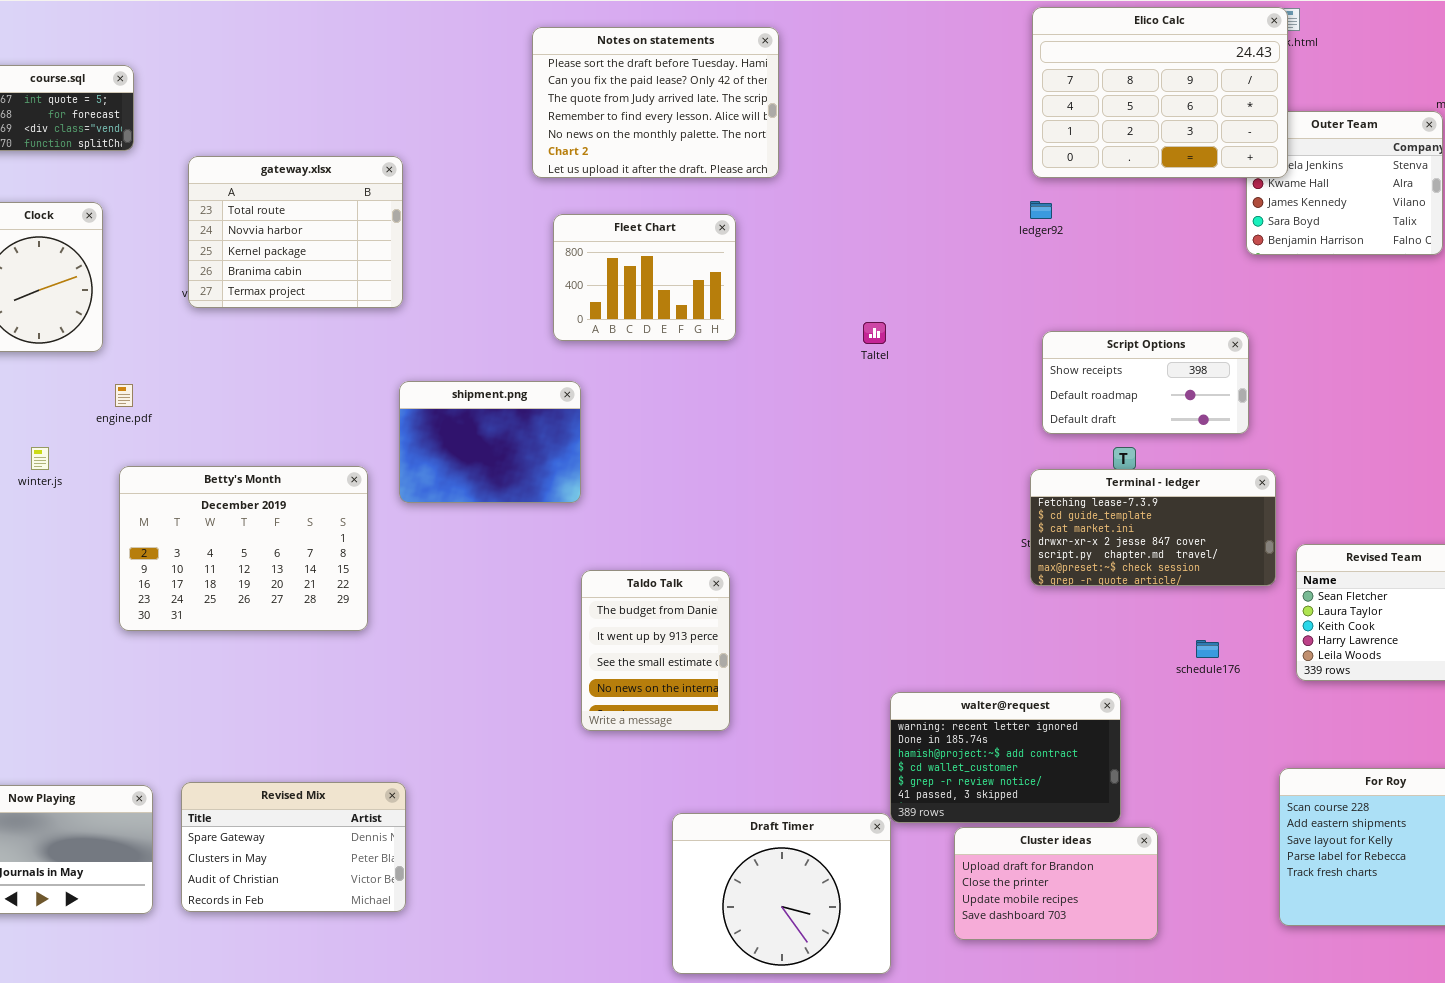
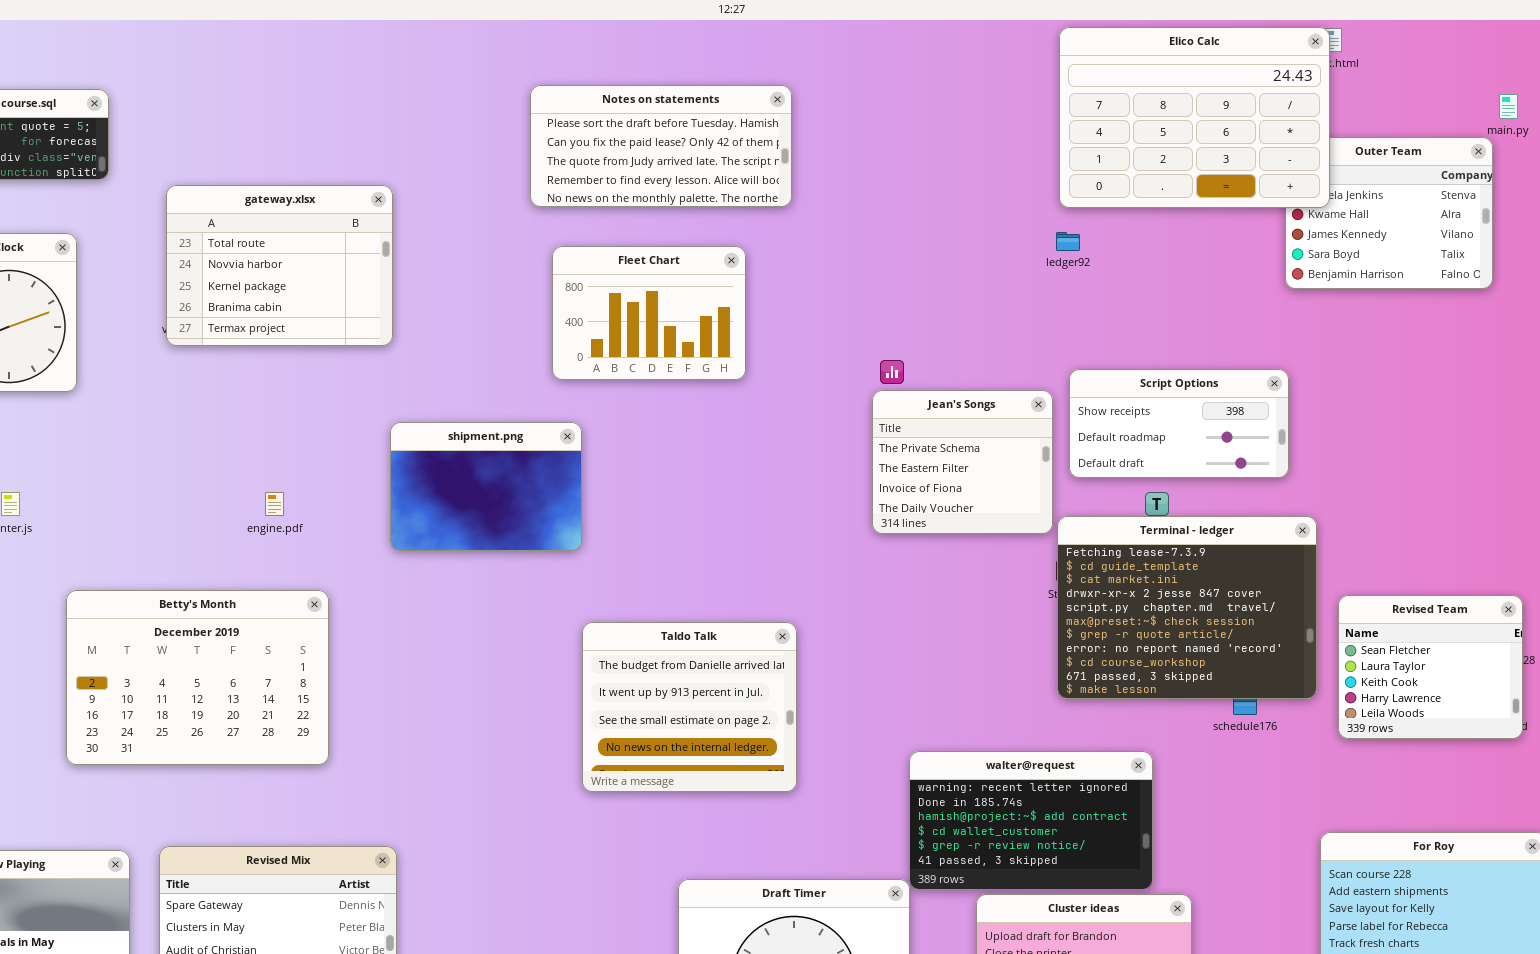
Notes on statements: [532,27,779,178] -> [530,85,792,207], resized
Jean's Songs: none -> [872,390,1053,534], opened
engine.pdf: [115,384,133,407] -> [265,492,284,516], moved
Betty's Month: [119,466,368,631] -> [66,590,329,765], moved
Terminal - ledger: [1030,469,1276,586] -> [1057,516,1317,699], resized
Taldo Talk: [581,570,730,731] -> [582,622,797,792], resized

